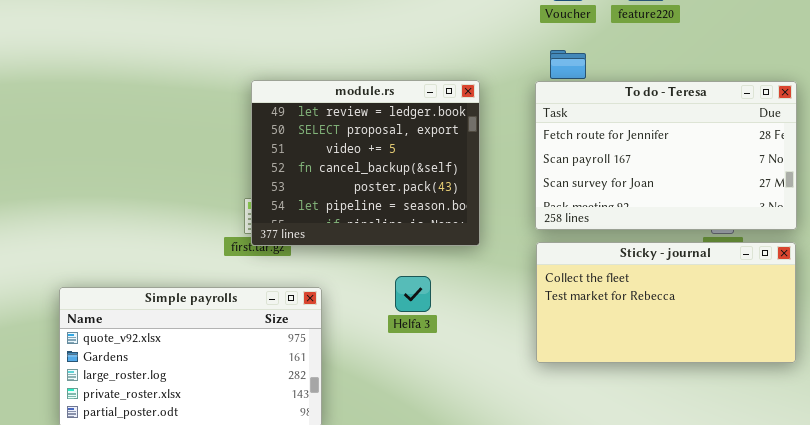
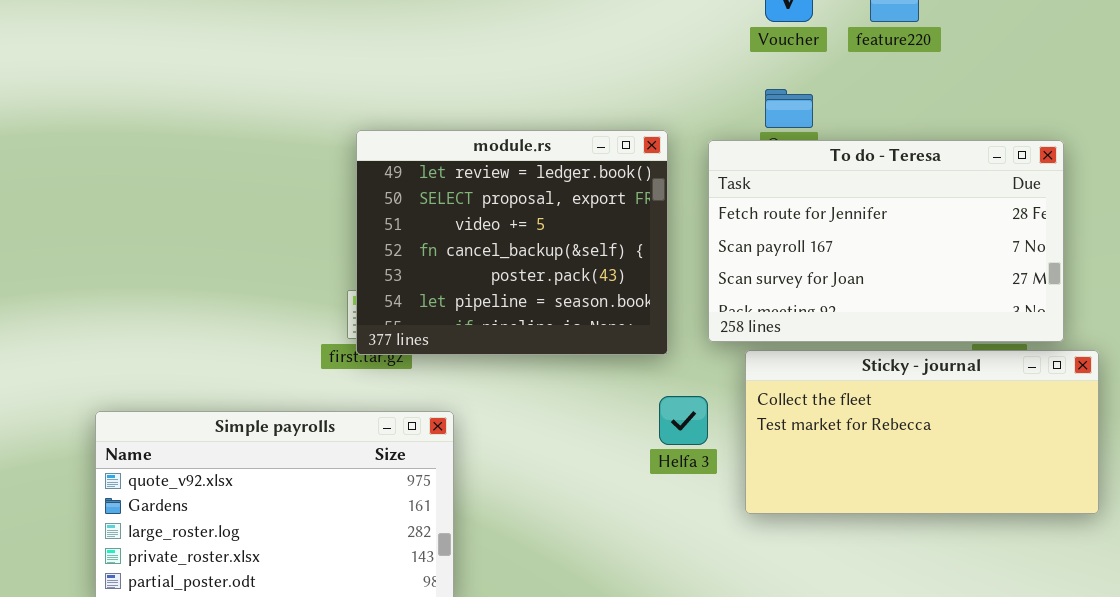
To do - Teresa: [535,81,797,230] -> [708,140,1064,342], moved
Helfa 3: [395,276,431,312] -> [659,396,708,445], moved

